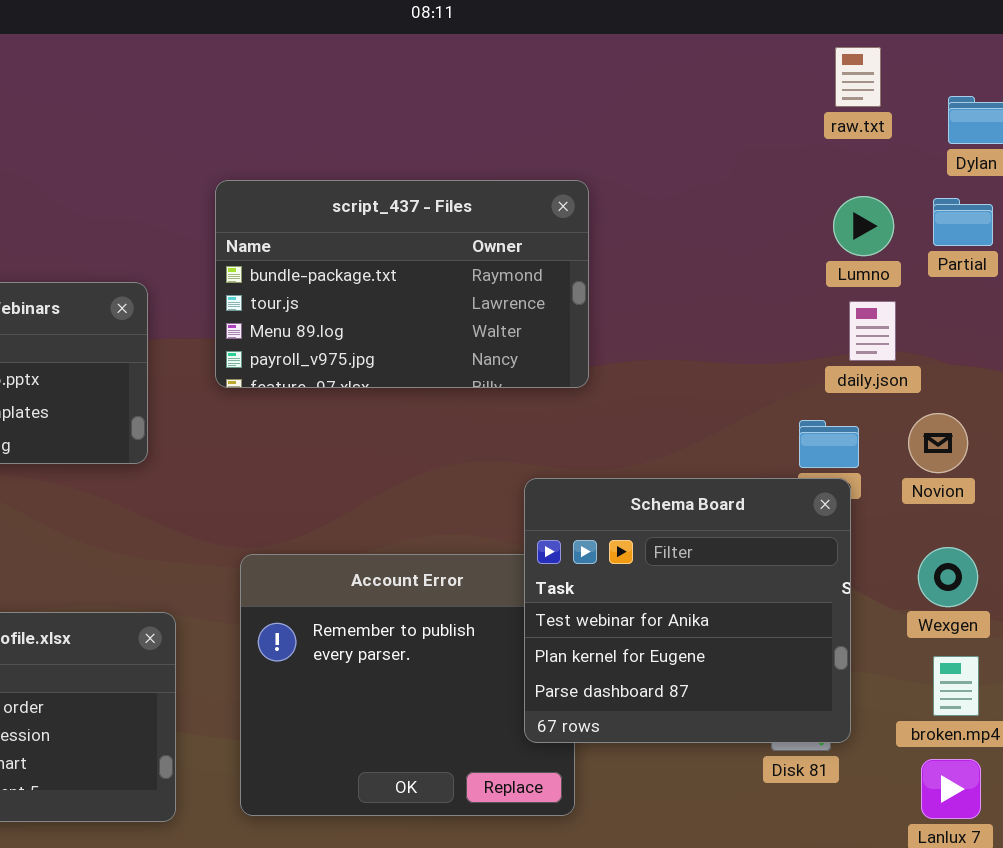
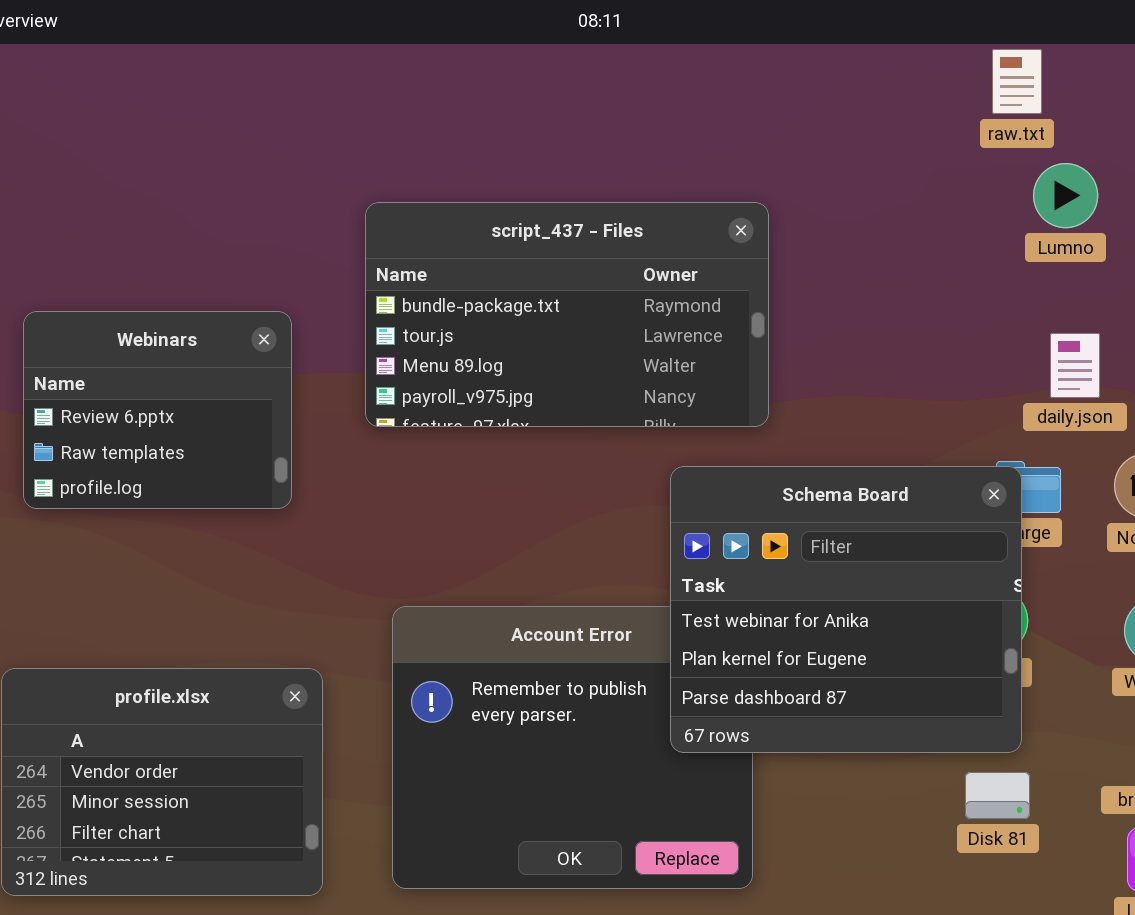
raw.txt: [835,47,881,107] -> [992,49,1042,114], moved
Lumno: [833,196,894,256] -> [1033,163,1098,228], moved
Schema Board: [524,478,851,743] -> [670,466,1022,753], moved

